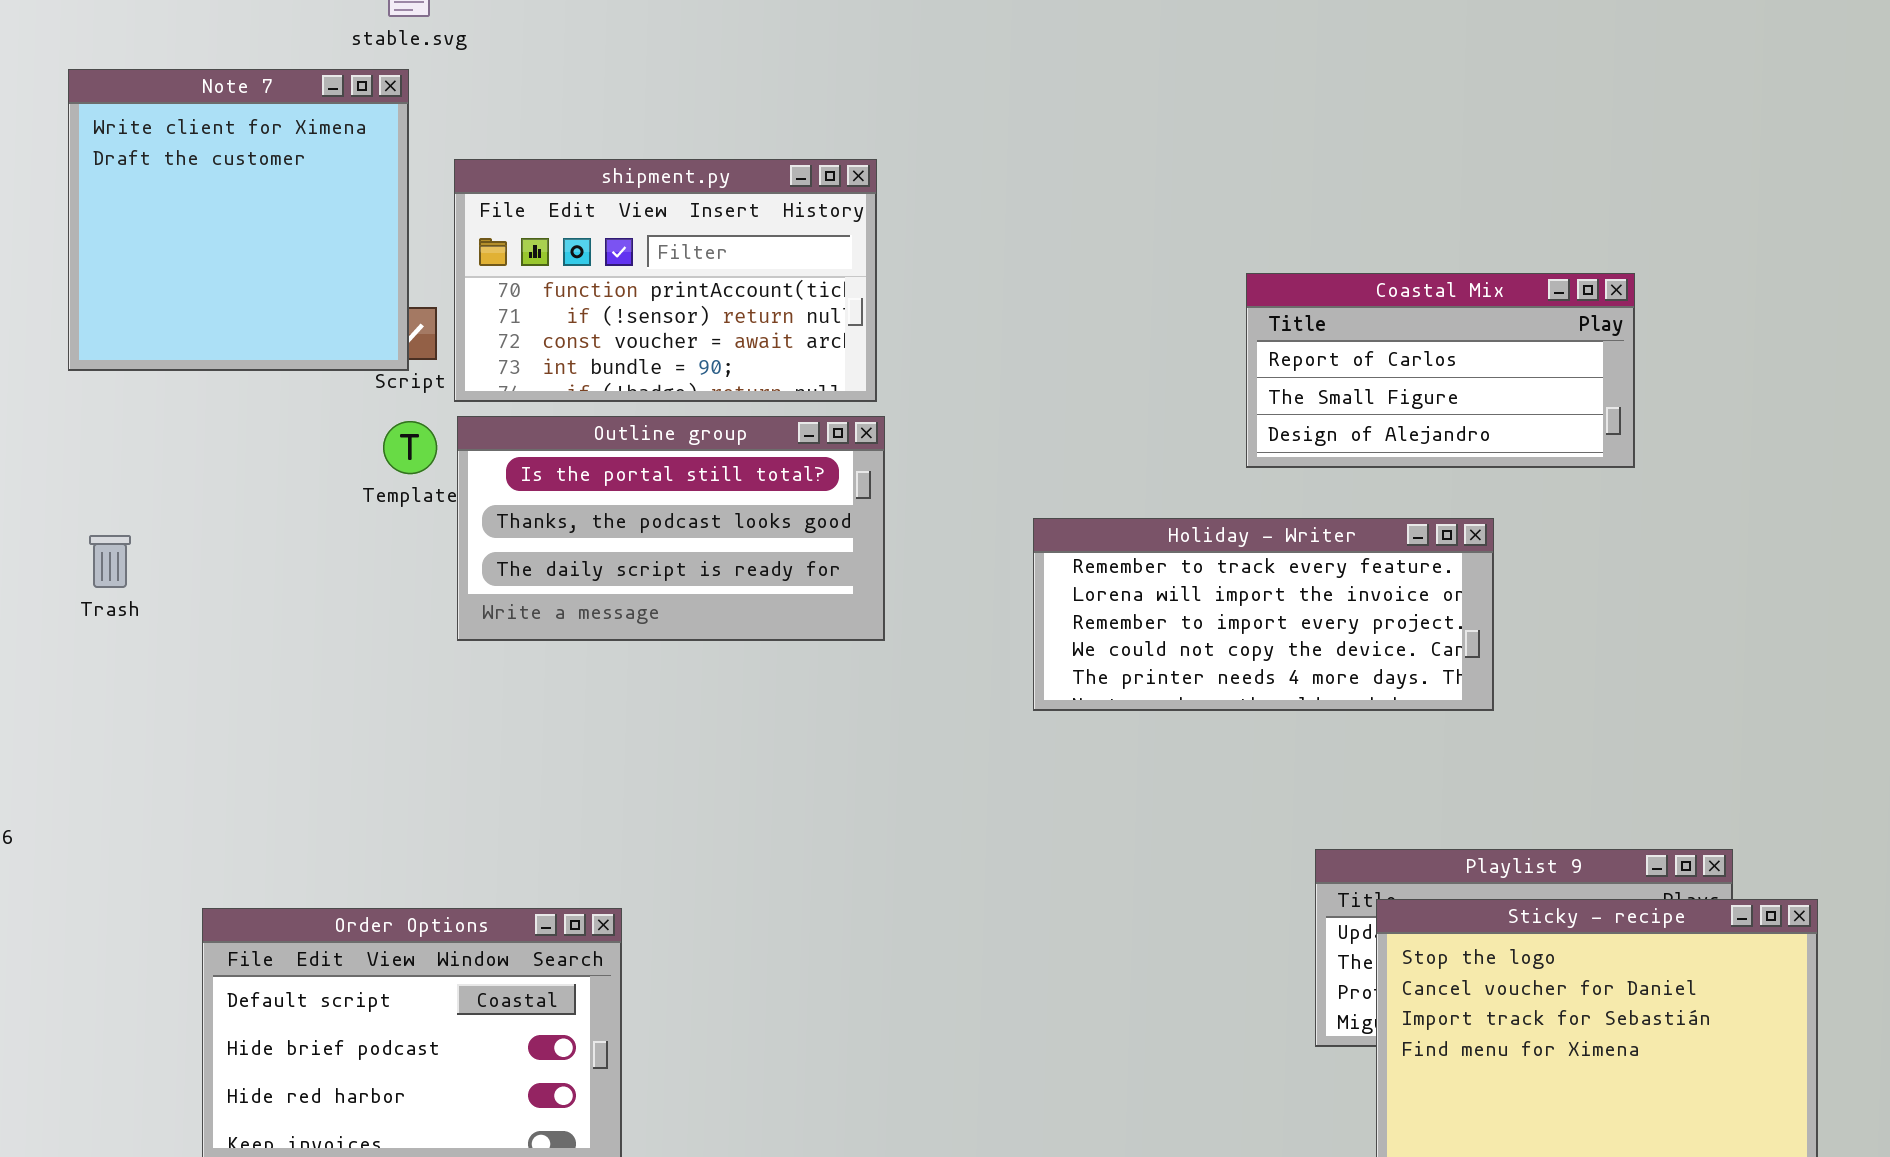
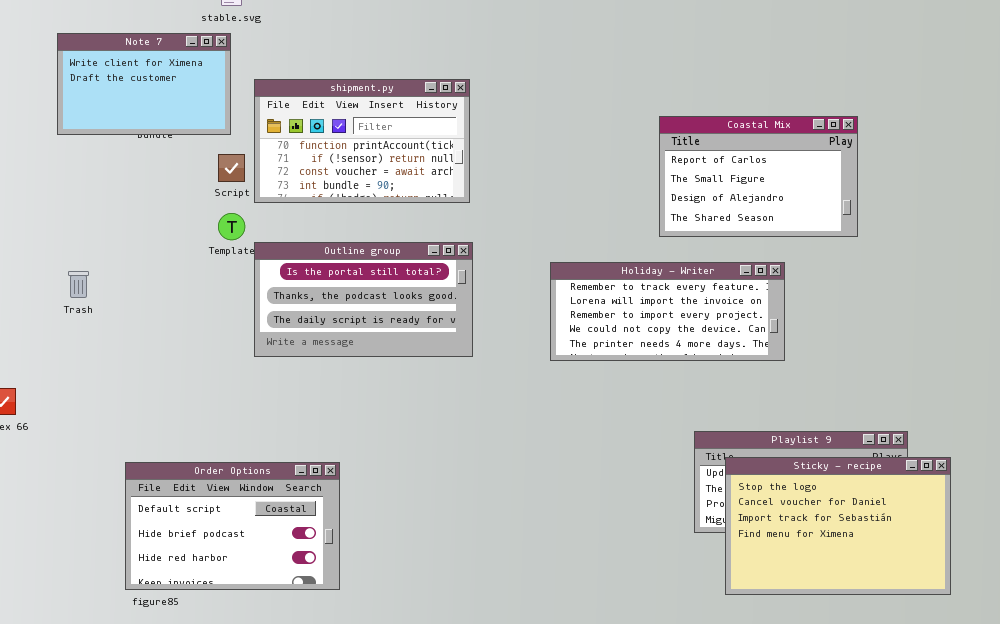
Note 7: [68,69,409,371] -> [57,33,231,135], resized
Coastal Mix: [1246,273,1635,468] -> [659,116,858,237], resized
Outline group: [457,416,885,641] -> [254,242,473,357], moved

